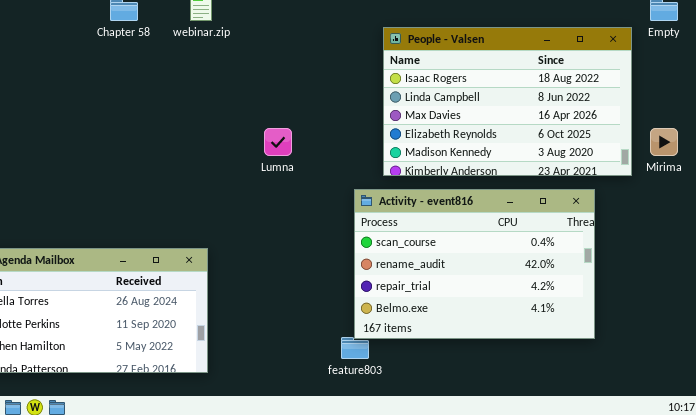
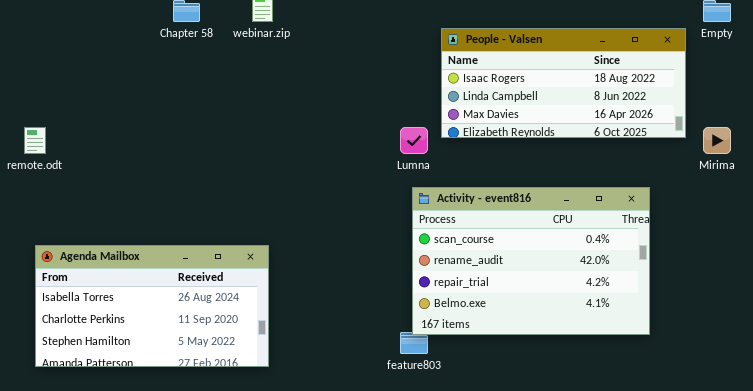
People - Valsen: [383,27,632,176] -> [441,28,686,138], resized
Lumna: [264,128,292,156] -> [400,127,428,154], moved

